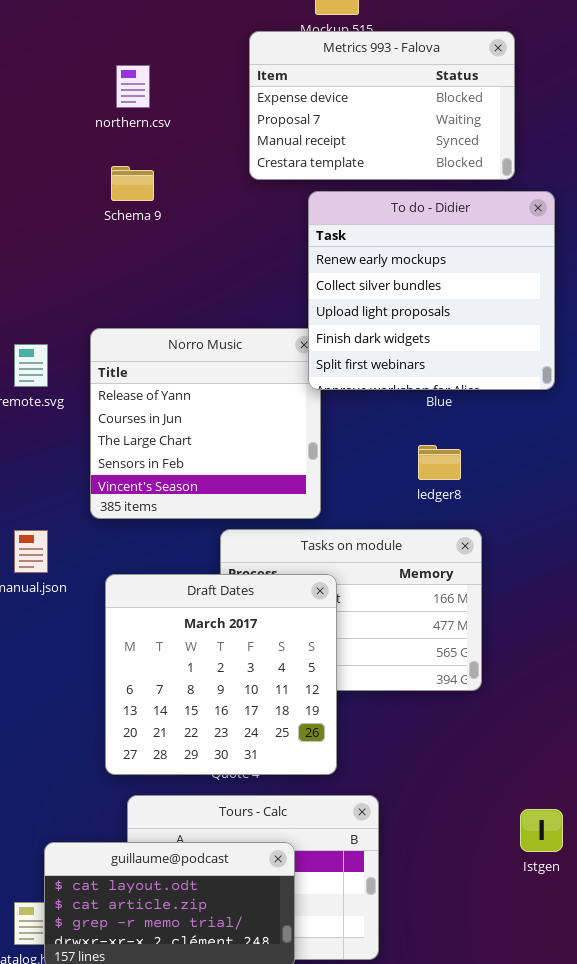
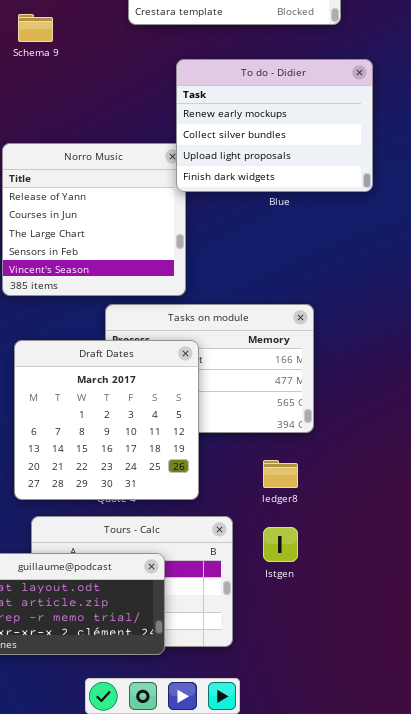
To do - Didier: [308,191,555,390] -> [176,59,373,192], resized
ledger8: [418,445,461,480] -> [263,460,298,488], moved
Istgen: [520,809,563,852] -> [263,527,298,562], moved

